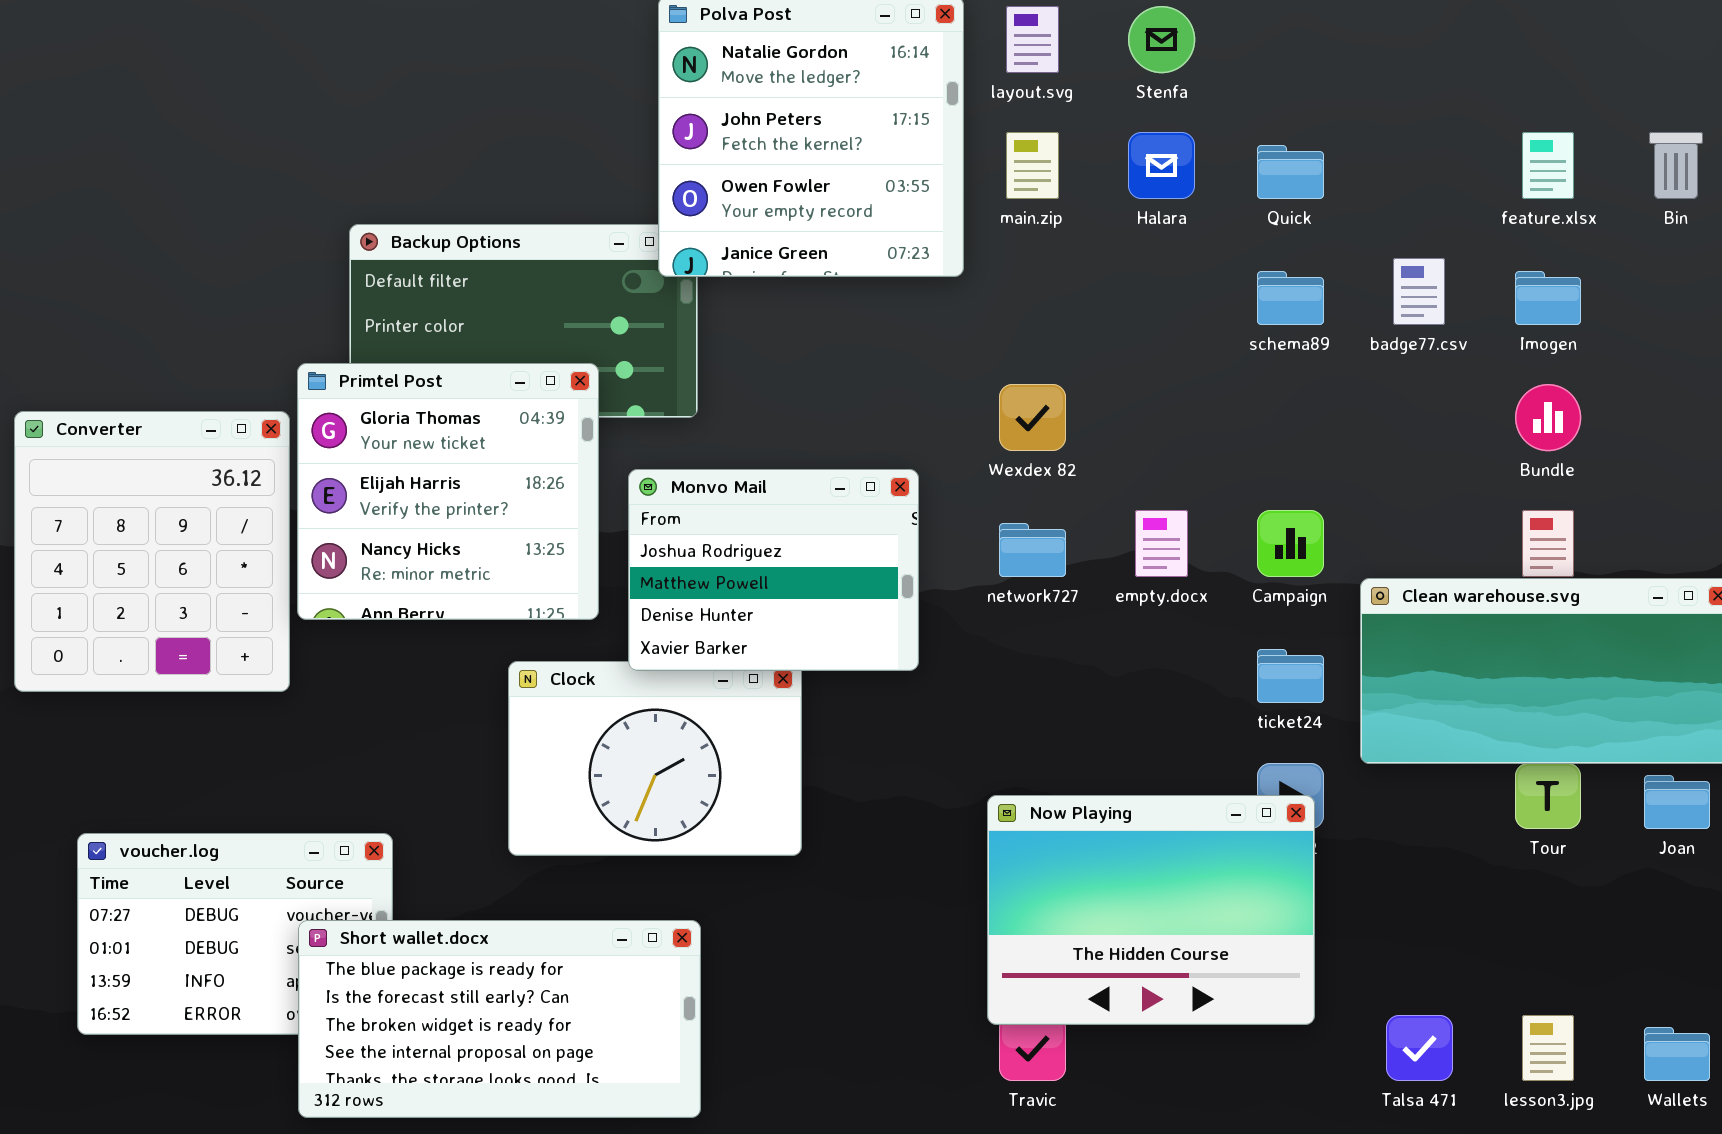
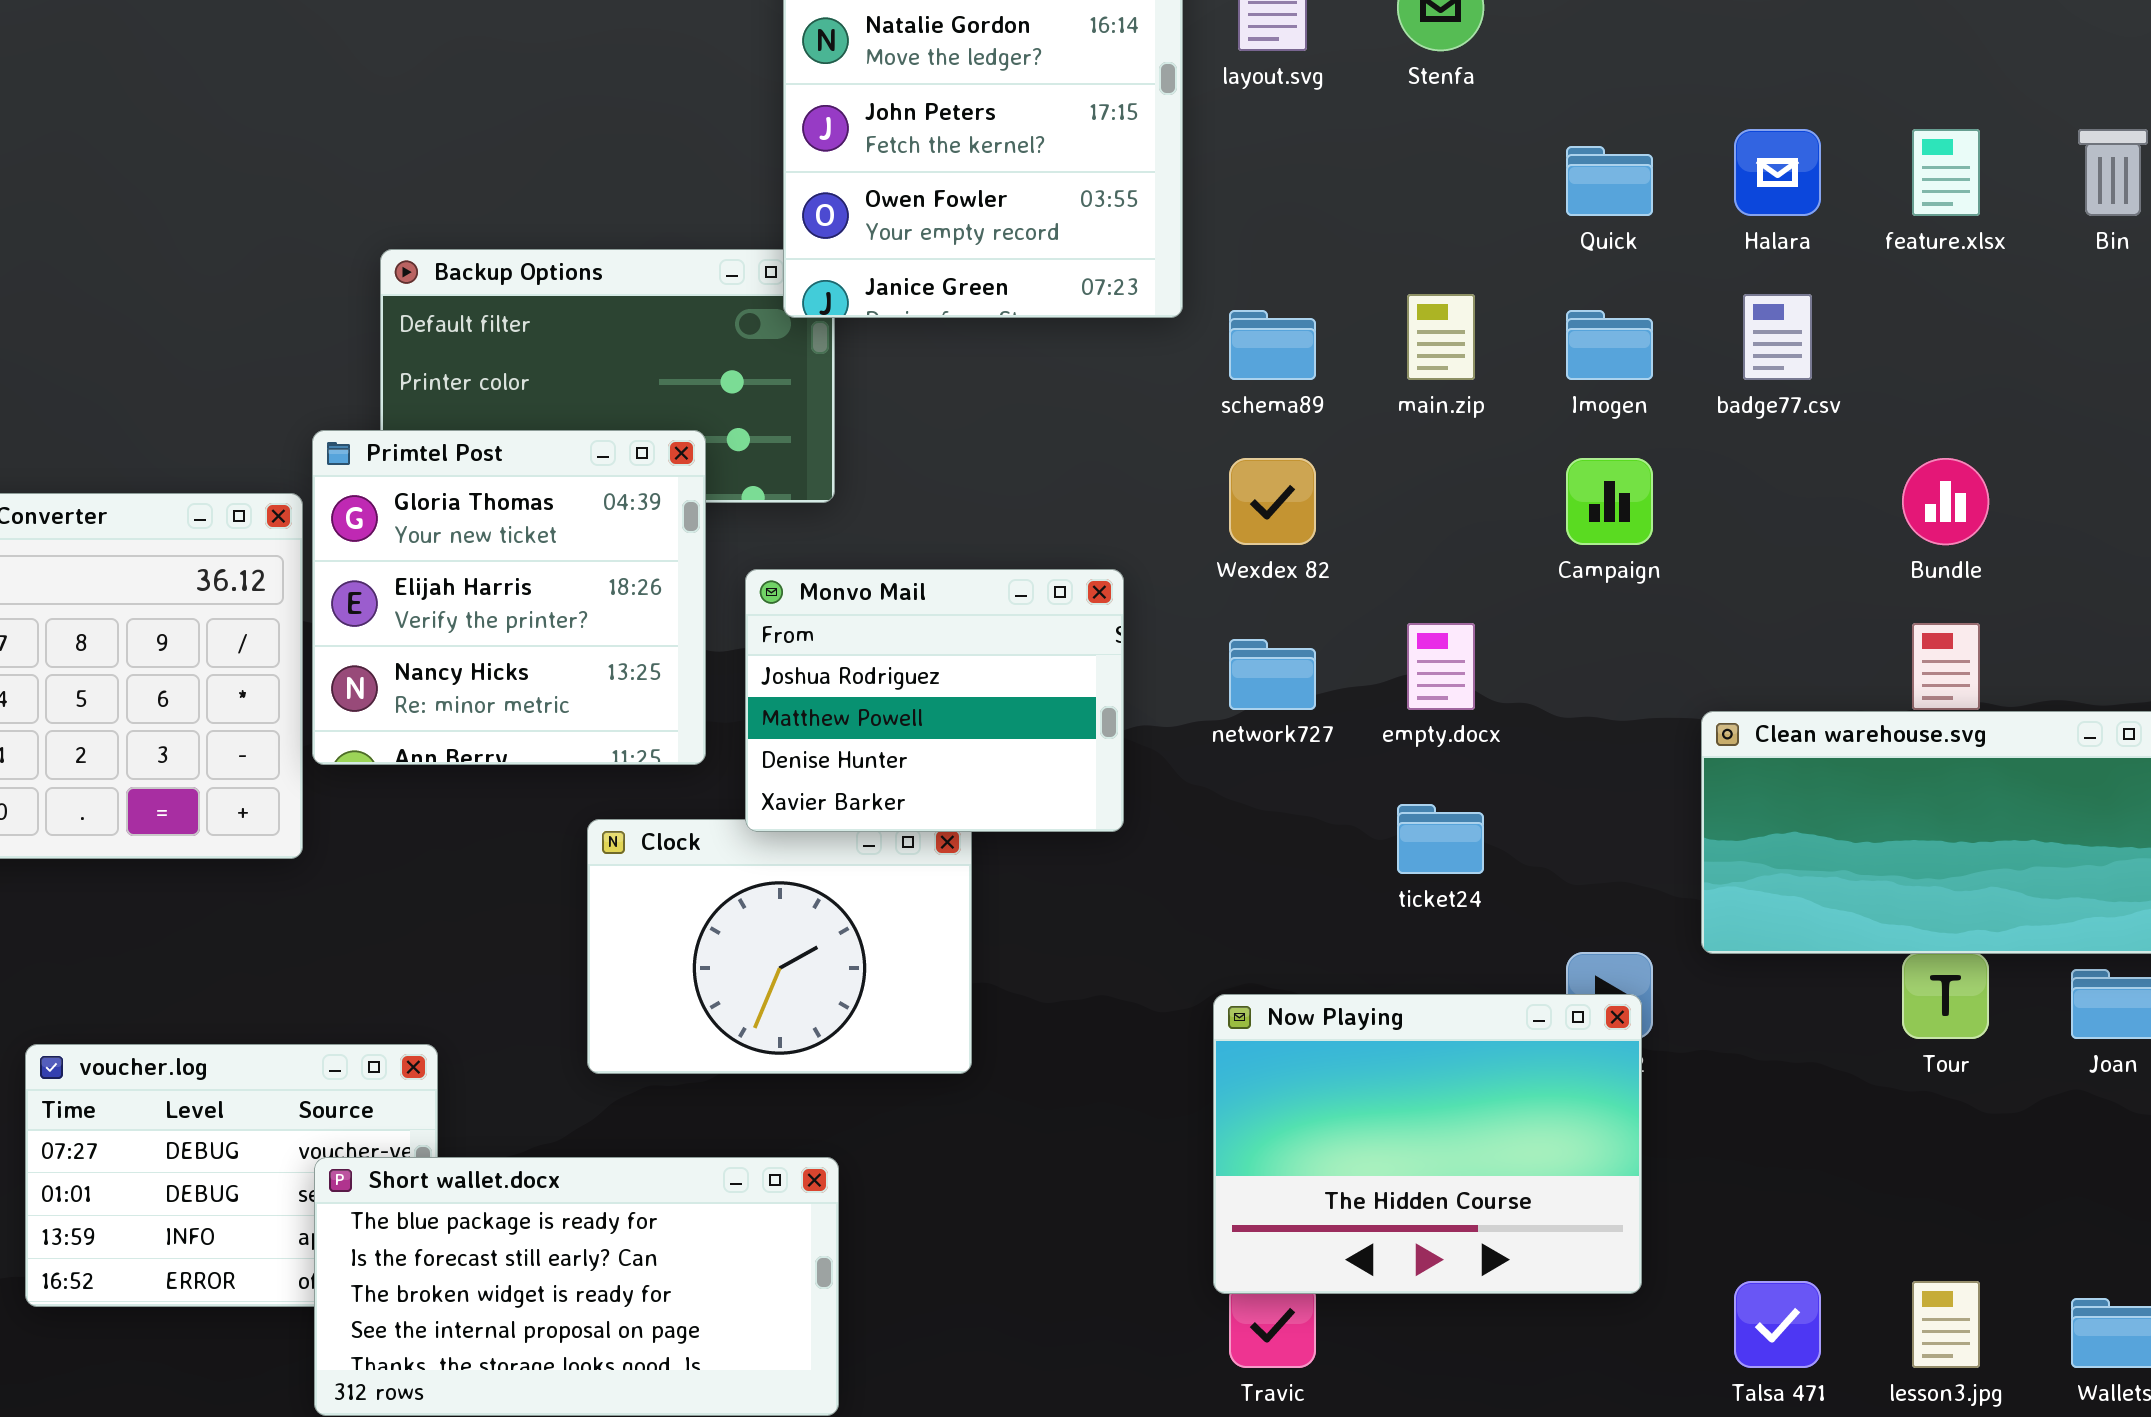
main.zip: [1006,132,1059,199] -> [1407,294,1475,380], moved
Halara: [1128,132,1195,199] -> [1734,129,1821,216], moved
schema89: [1257,271,1324,325] -> [1229,310,1316,380], moved
Imogen: [1515,271,1581,325] -> [1566,310,1653,380], moved
Campaign: [1257,510,1324,577] -> [1566,458,1653,545], moved
ticket24: [1257,649,1324,703] -> [1397,804,1484,874], moved

